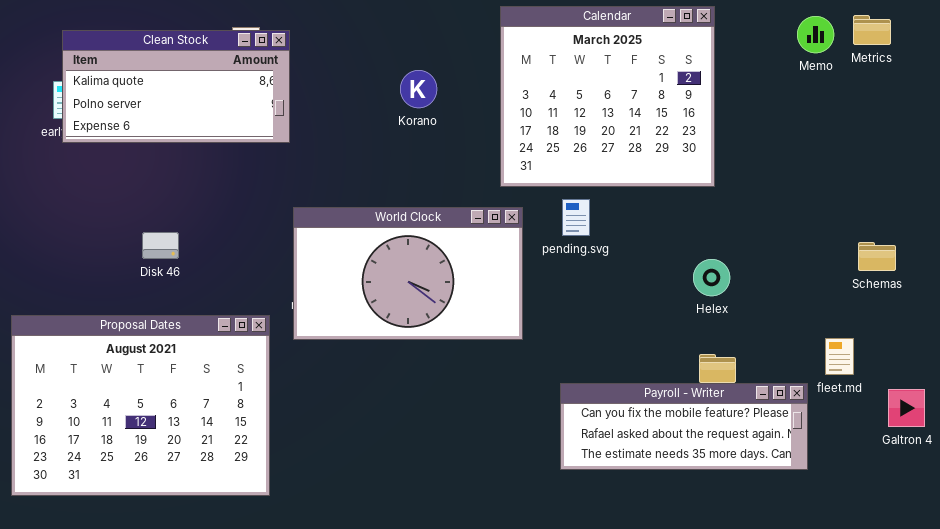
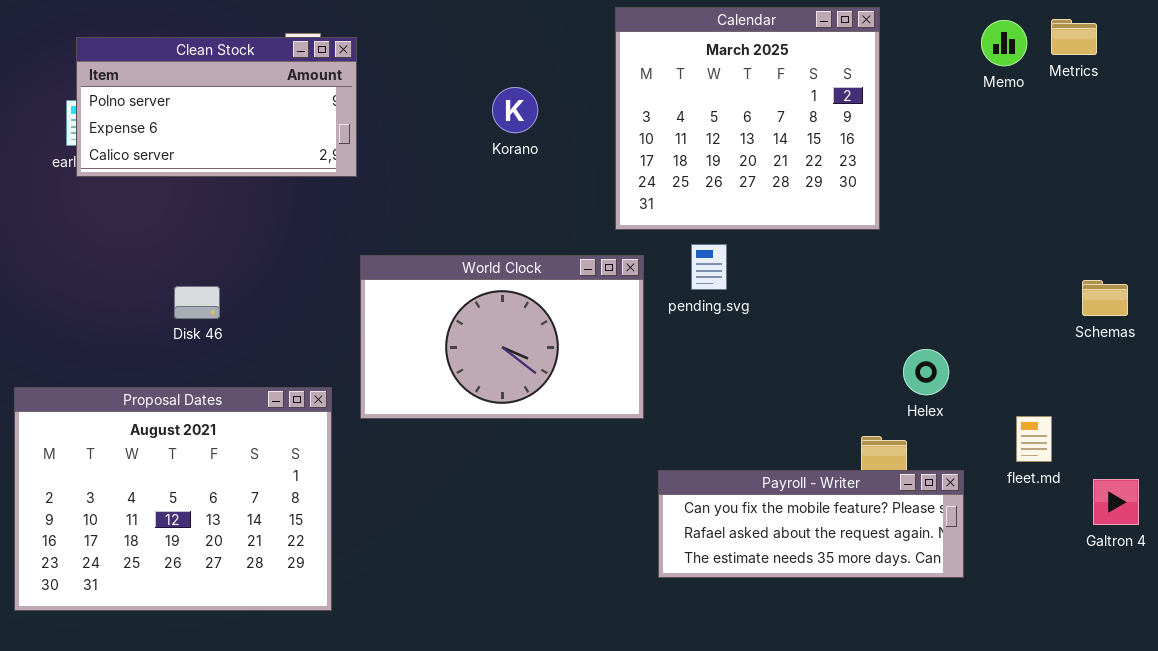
Clean Stock: [62,30,290,143] -> [76,37,357,177], scrolled down 1 row
Schemas: [858,242,896,271] -> [1082,280,1128,316], moved
Helex: [693,259,730,296] -> [903,349,949,395], moved
Payroll - Writer: [560,383,808,470] -> [658,470,964,578], moved

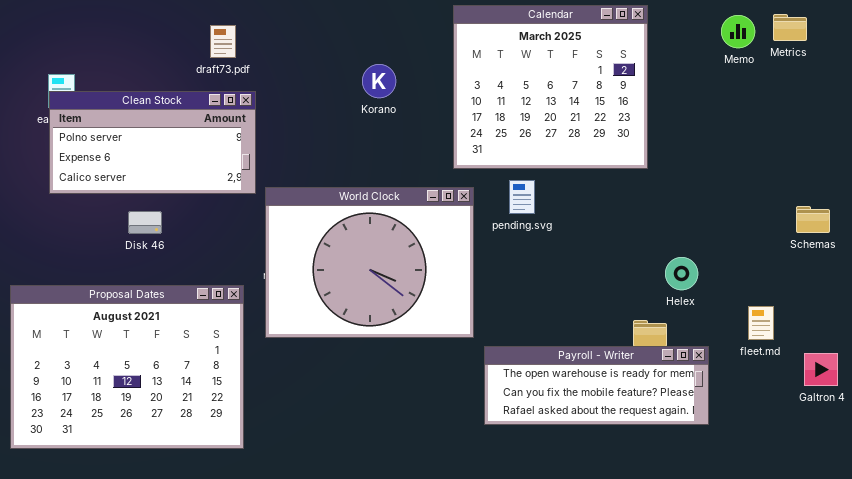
Clean Stock: [76,37,357,177] -> [49,91,256,194], moved
World Clock: [360,255,644,419] -> [265,187,474,338], resized
Payroll - Writer: [658,470,964,578] -> [484,346,709,425], scrolled up 1 row

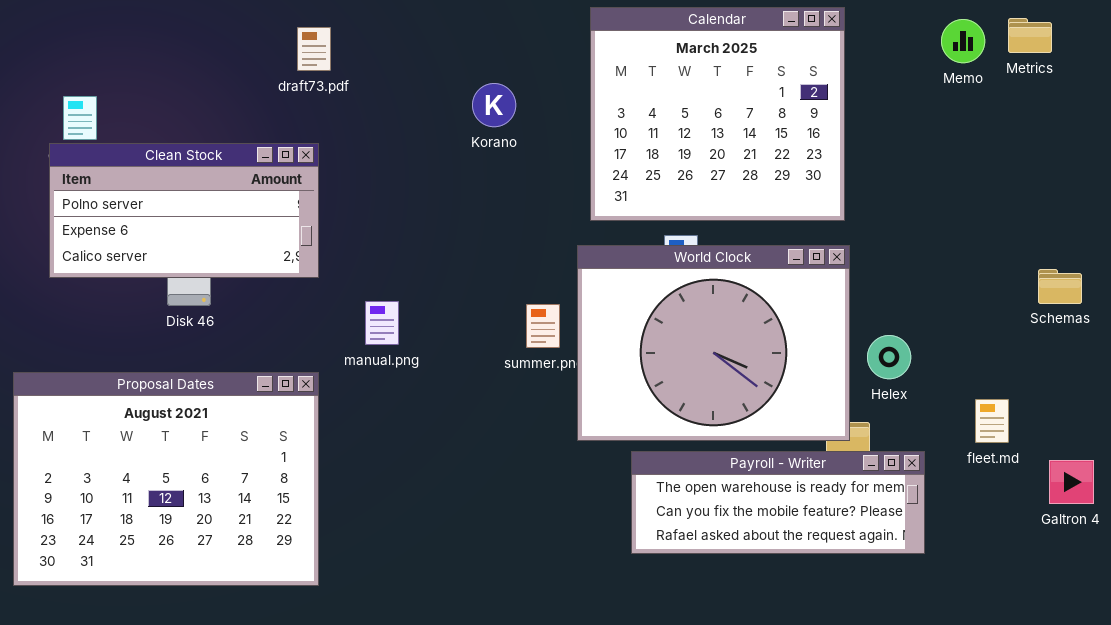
draft73.pdf: [210,25,236,58] -> [297,27,331,71], moved
Clean Stock: [49,91,256,194] -> [49,143,319,278], moved
World Clock: [265,187,474,338] -> [577,245,850,441], moved

